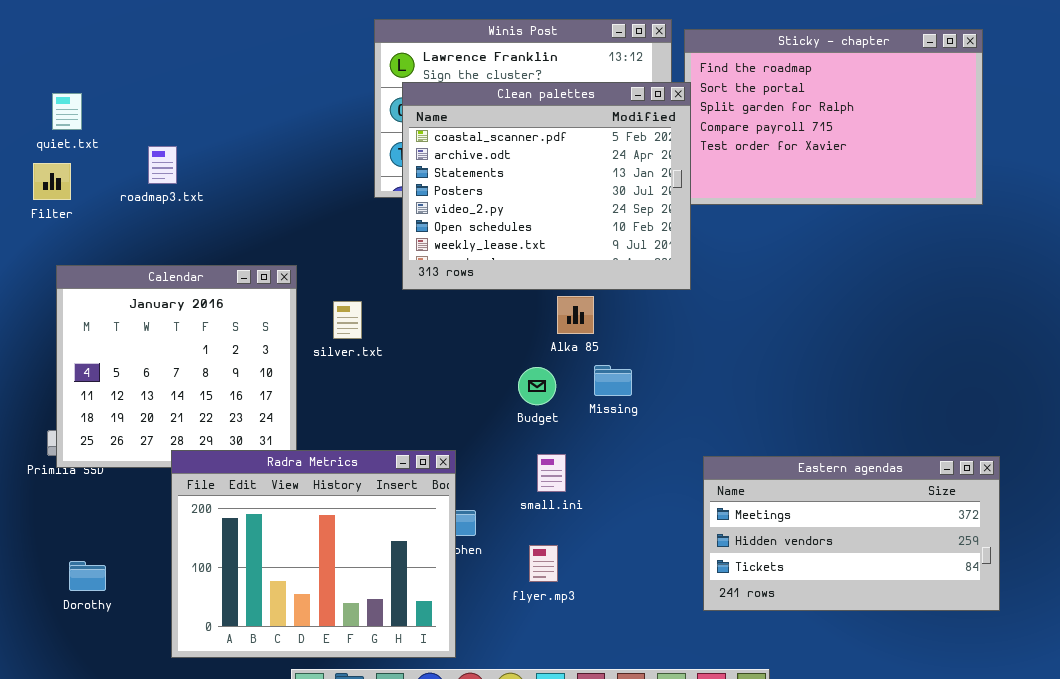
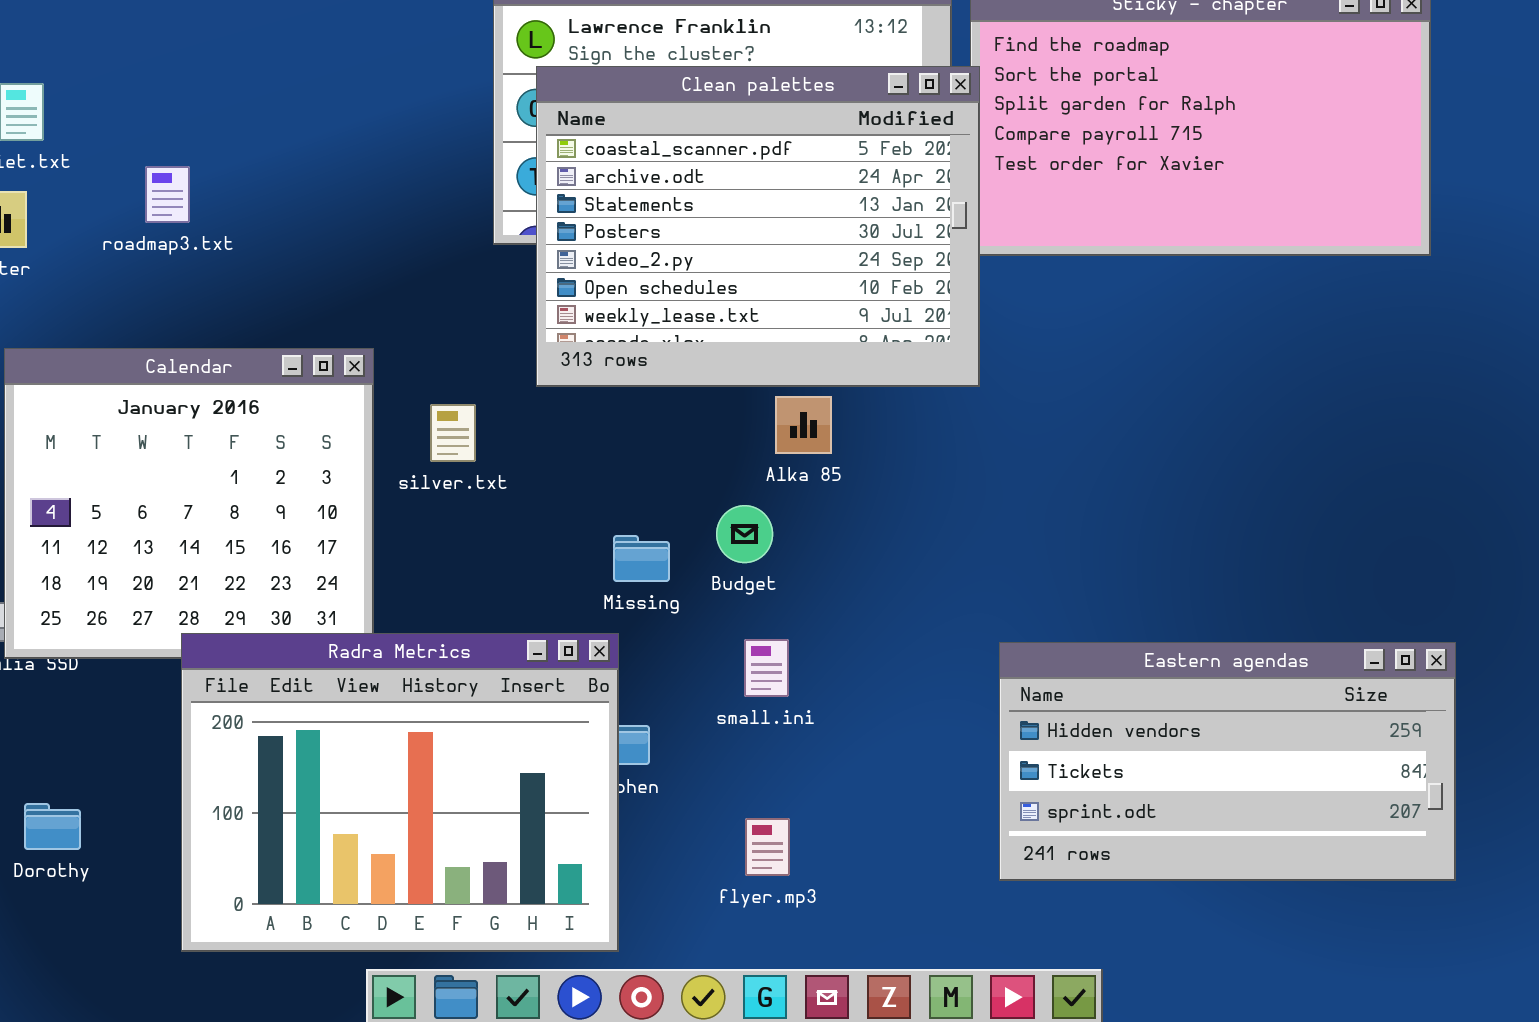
Missing: [594,365,632,396] -> [613,535,670,582], moved
Eastern agendas: [703,456,1000,611] -> [999,642,1456,881], scrolled down 1 row
flyer.mp3: [529,545,558,582] -> [745,818,790,876], moved

